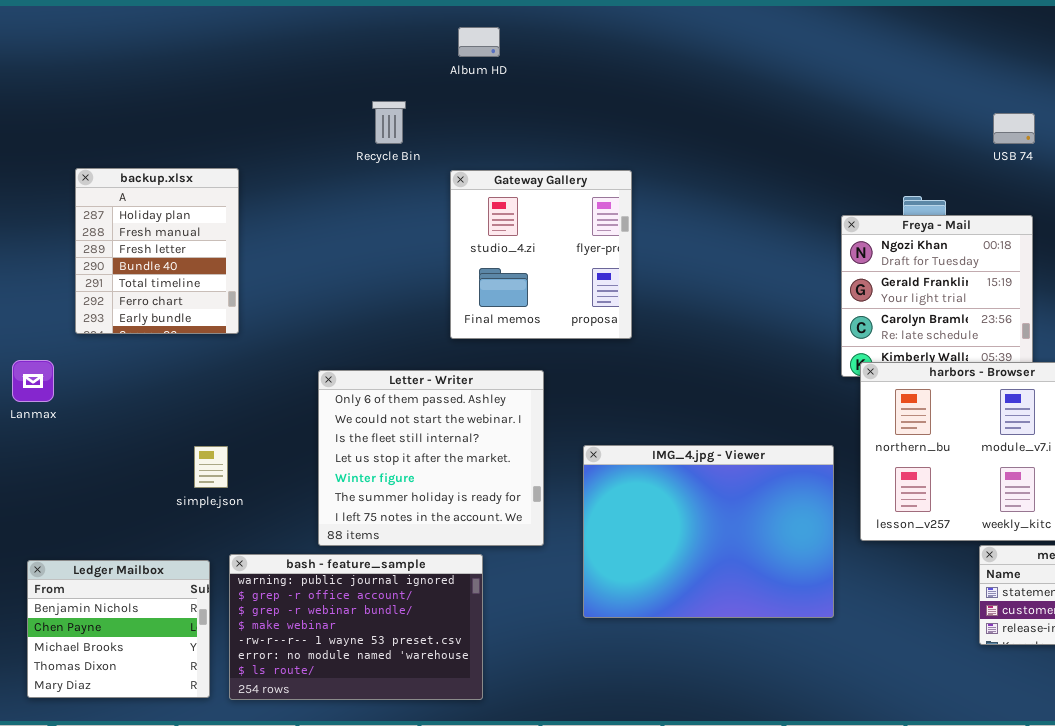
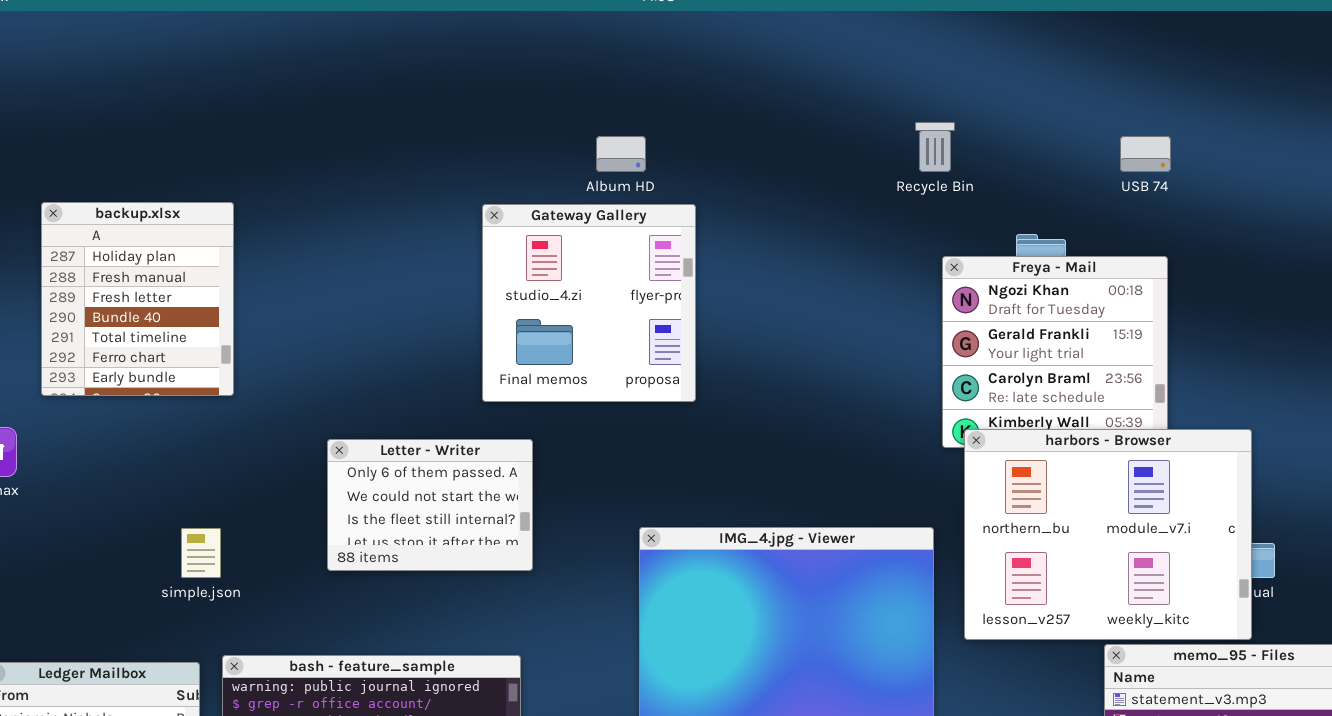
Album HD: [458,27,500,57] -> [596,136,646,172], moved
Recycle Bin: [372,101,406,144] -> [915,122,955,172], moved
Letter - Writer: [318,370,544,546] -> [327,439,533,571], resized

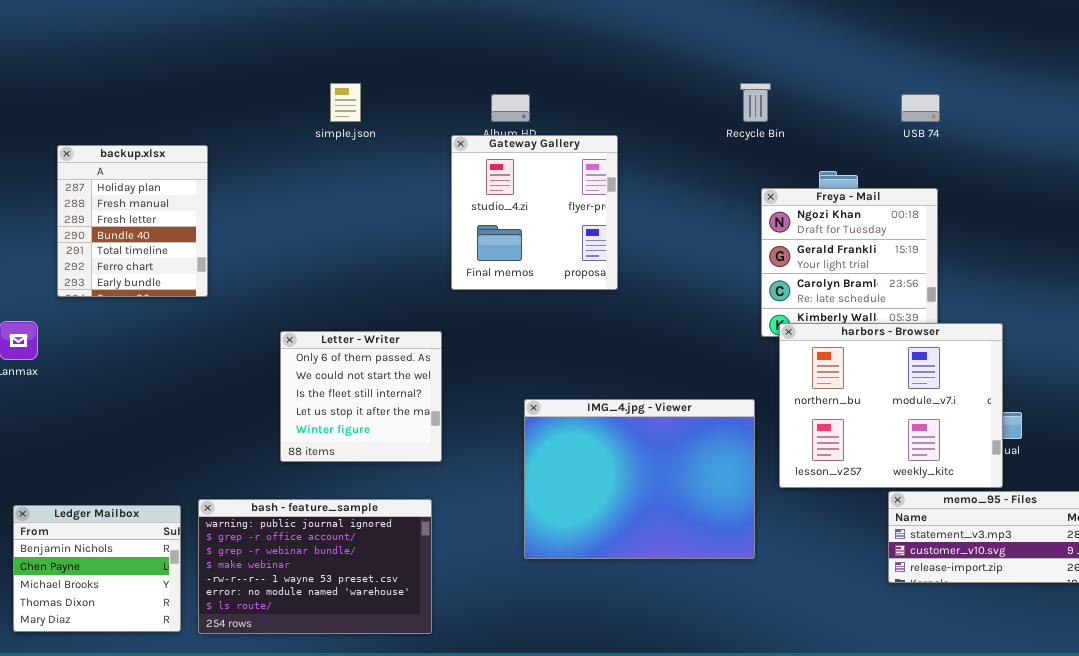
Gateway Gallery: [482,204,696,402] -> [451,135,618,290], moved
Letter - Writer: [327,439,533,571] -> [280,331,442,462], resized
simple.json: [181,528,221,578] -> [330,83,361,122], moved

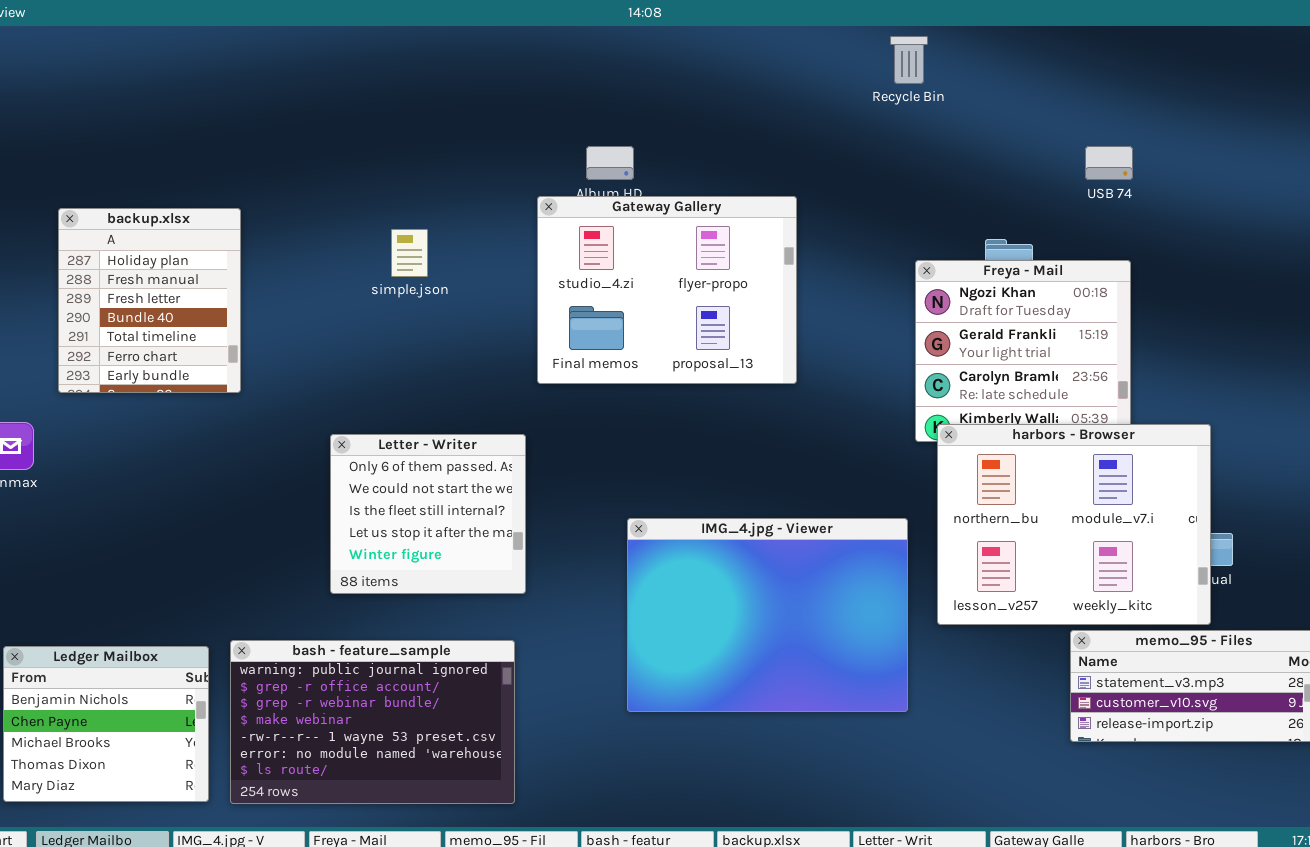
simple.json: [330,83,361,122] -> [391,229,428,277], moved
Recycle Bin: [740,83,771,122] -> [890,36,928,84], moved
Gateway Gallery: [451,135,618,290] -> [537,196,797,384], resized

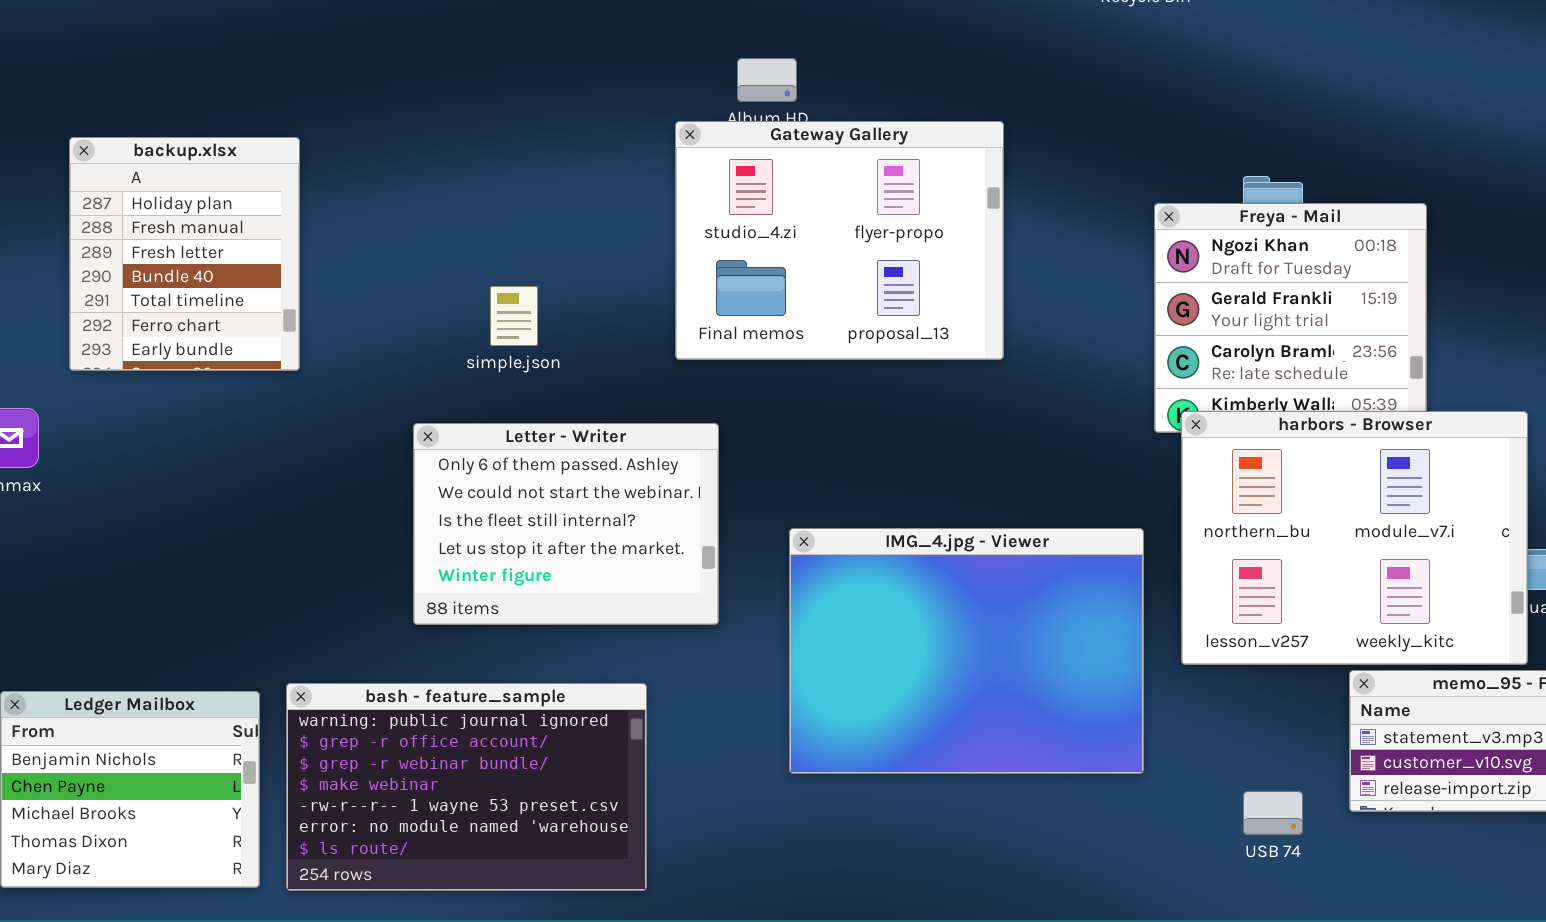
USB 74: [1085,146,1133,180] -> [1243,791,1303,835], moved
simple.json: [391,229,428,277] -> [490,286,538,346], moved
Letter - Writer: [330,434,526,594] -> [413,423,719,625], resized

